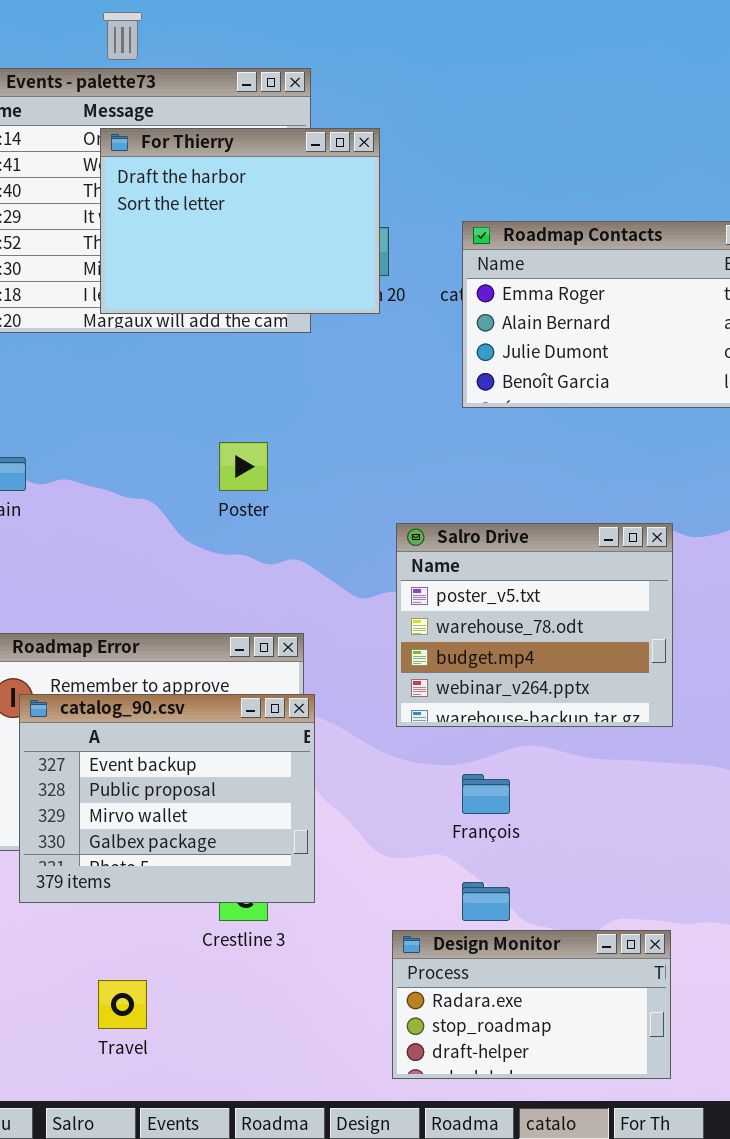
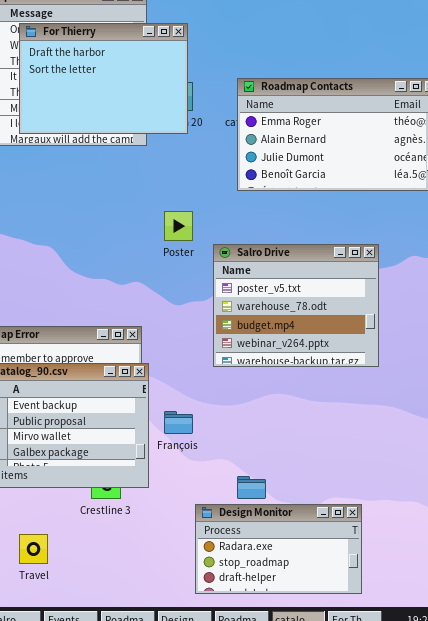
Poster: [219,442,268,491] -> [164,211,193,241], moved
Salro Drive: [396,523,673,727] -> [213,244,379,367], moved
François: [462,774,510,814] -> [164,411,193,434], moved

